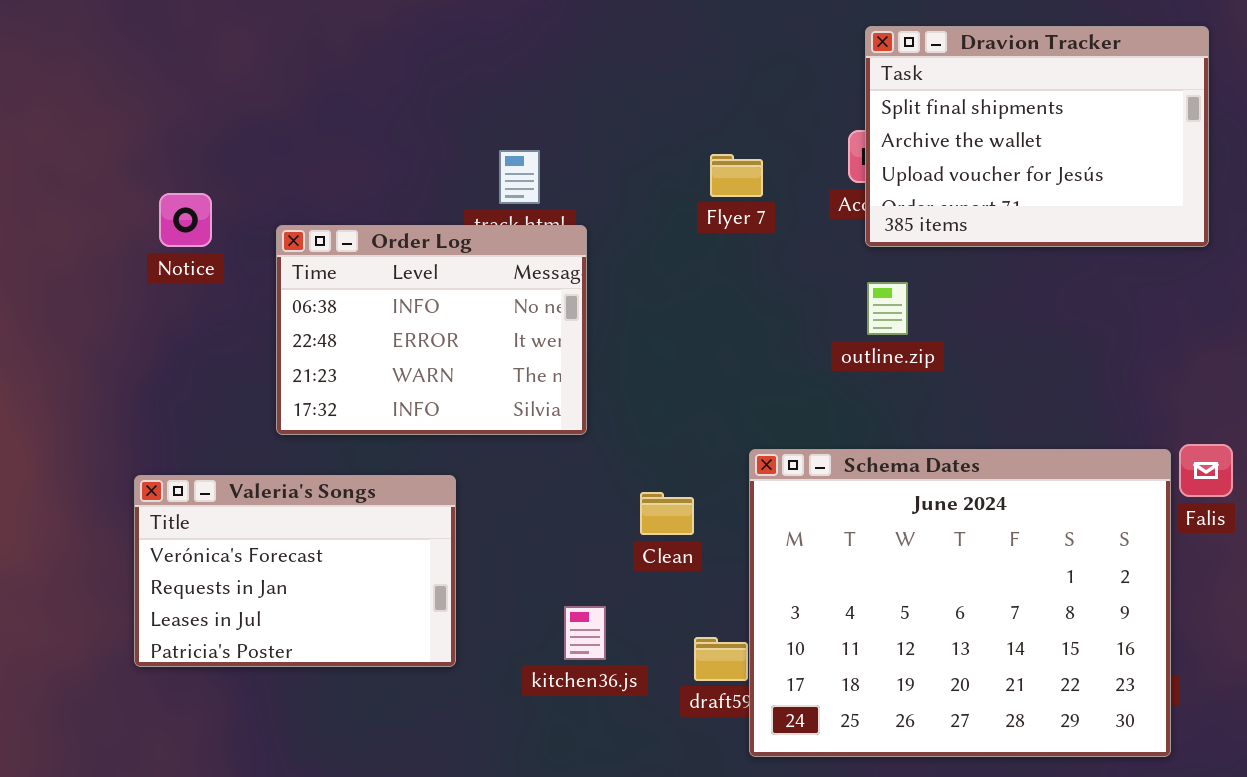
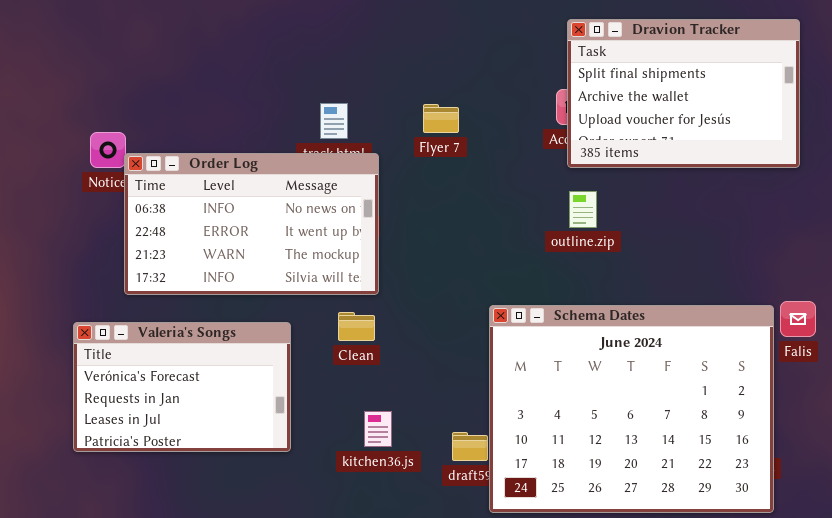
Flyer 7: [710,154,763,197] -> [423,104,459,133], moved
Order Log: [276,225,587,435] -> [124,153,379,295], resized
Clean: [640,492,694,535] -> [338,312,375,341], moved

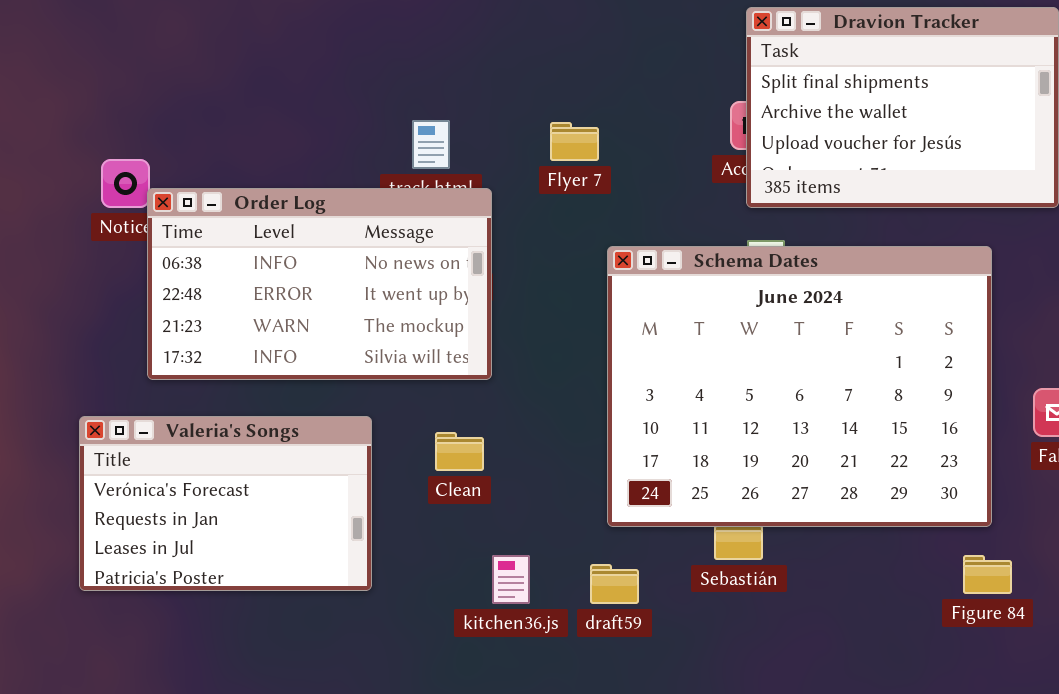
Schema Dates: [489,305,774,513] -> [607,246,992,527], moved
Clean: [338,312,375,341] -> [435,432,484,471], moved
kitchen36.js: [364,411,392,447] -> [492,555,530,604], moved

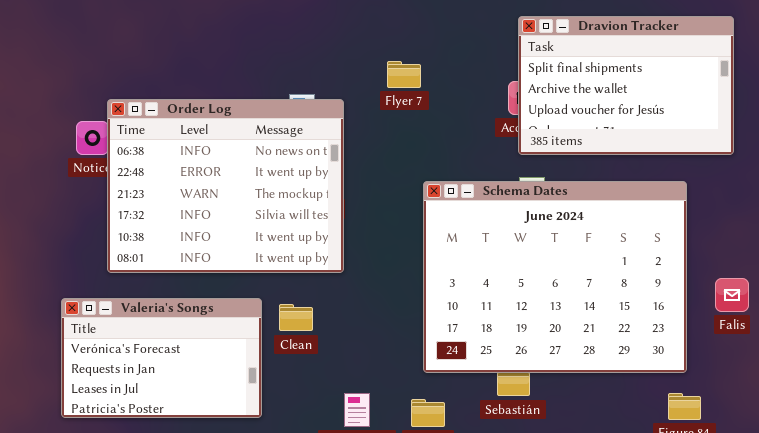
Flyer 7: [550,122,599,161] -> [387,61,421,88], moved
Order Log: [147,188,492,380] -> [107,99,344,273], resized
Clean: [435,432,484,471] -> [279,304,313,331], moved

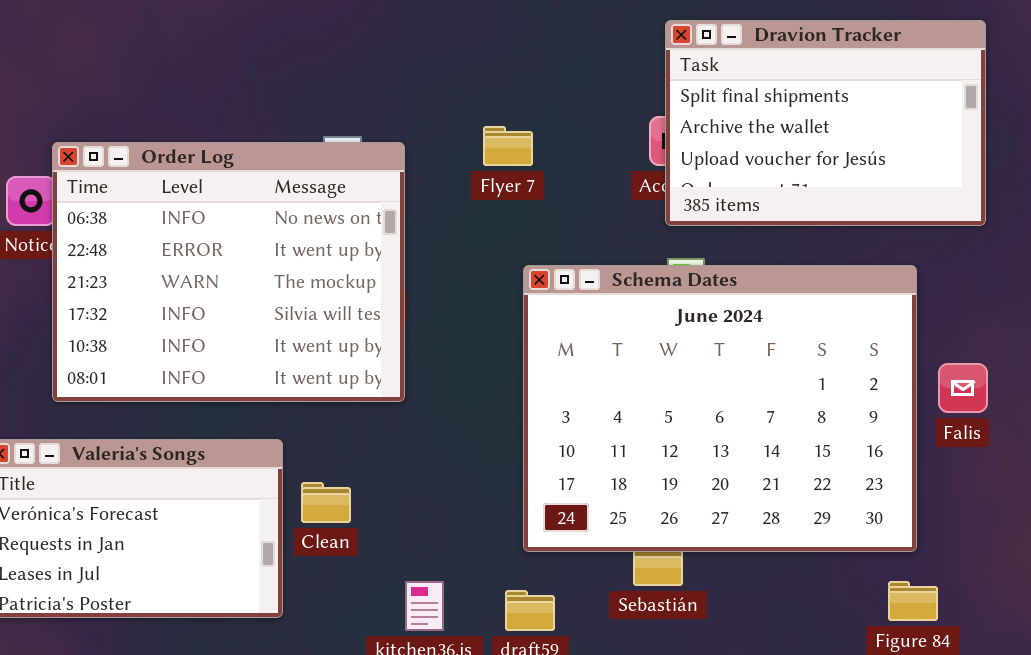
Flyer 7: [387,61,421,88] -> [483,126,533,166], moved
Falis: [715,278,749,312] -> [938,363,988,413], moved
Clean: [279,304,313,331] -> [301,482,351,523], moved

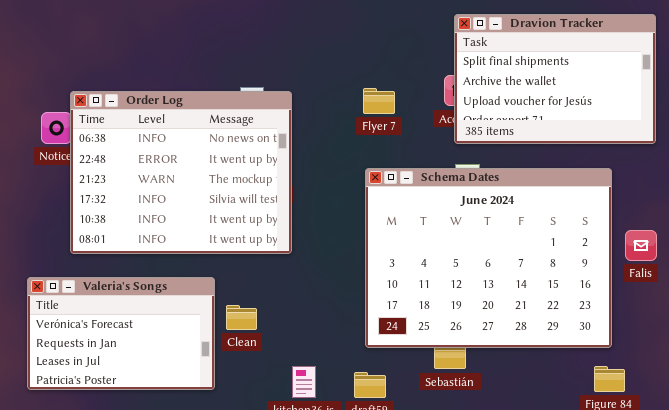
Flyer 7: [483,126,533,166] -> [363,88,395,114], moved

